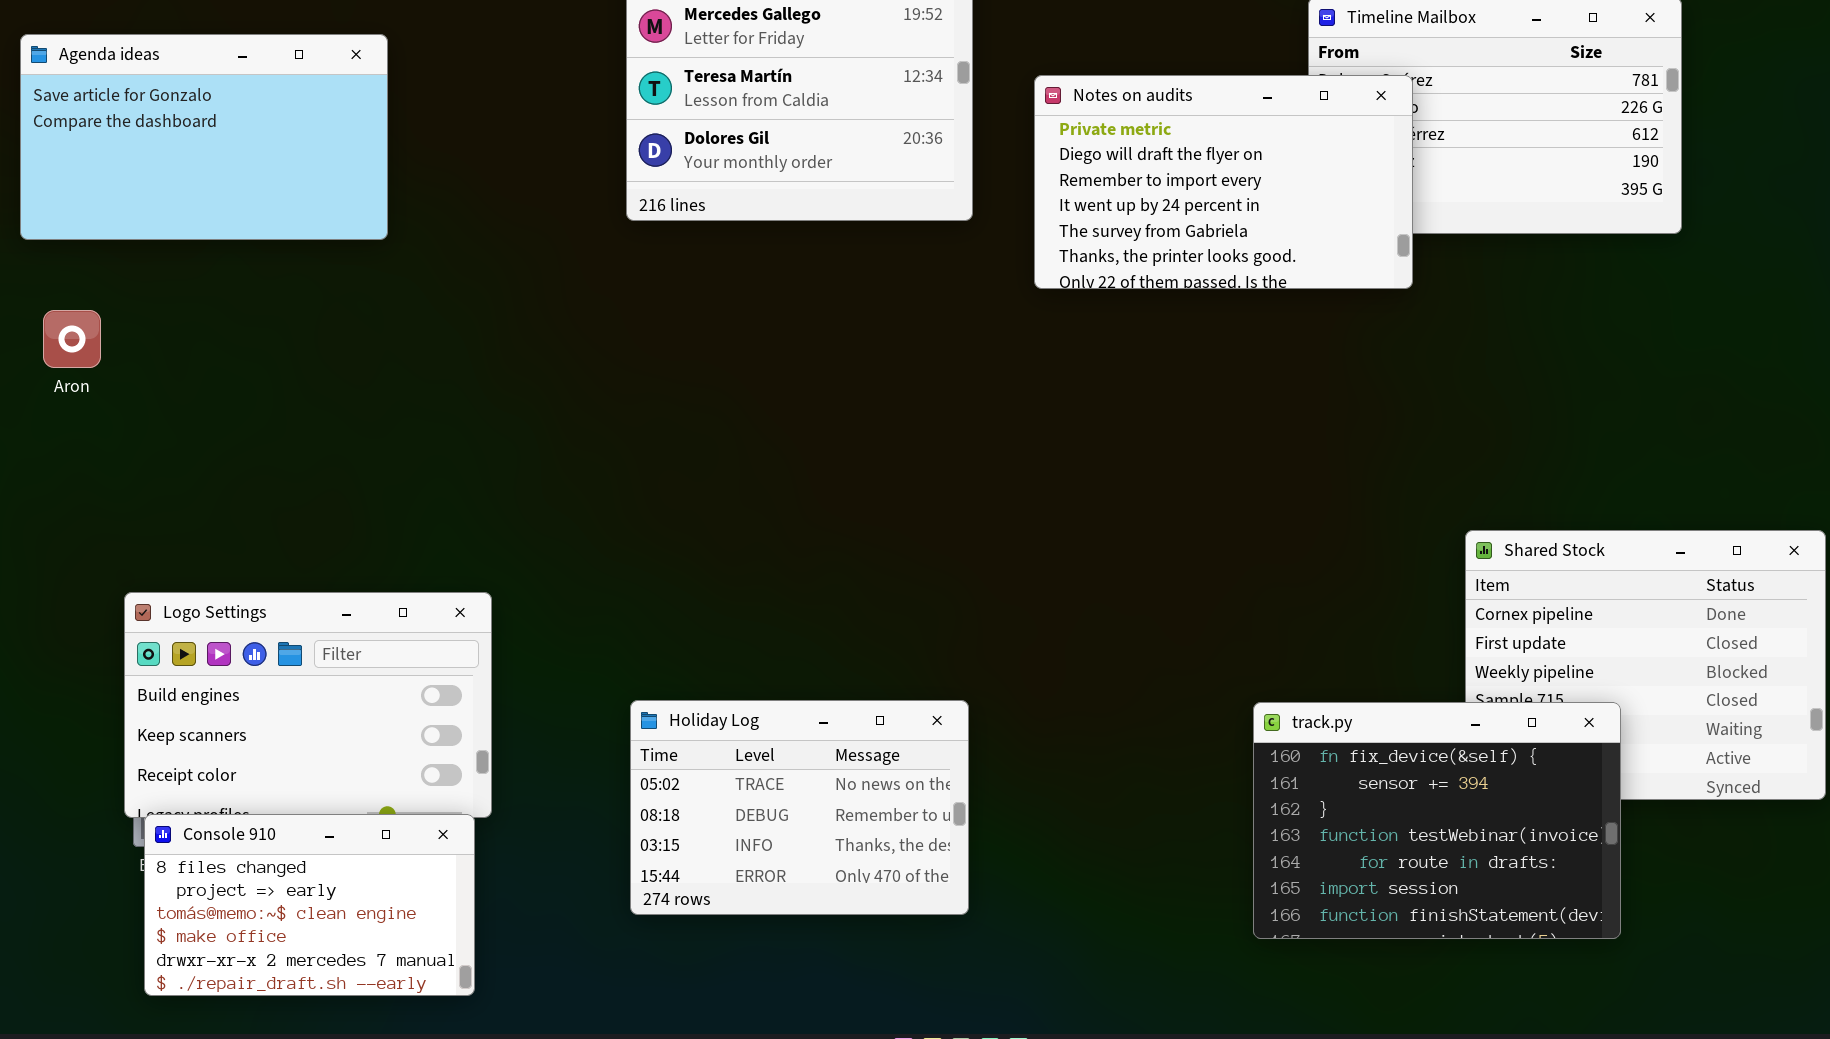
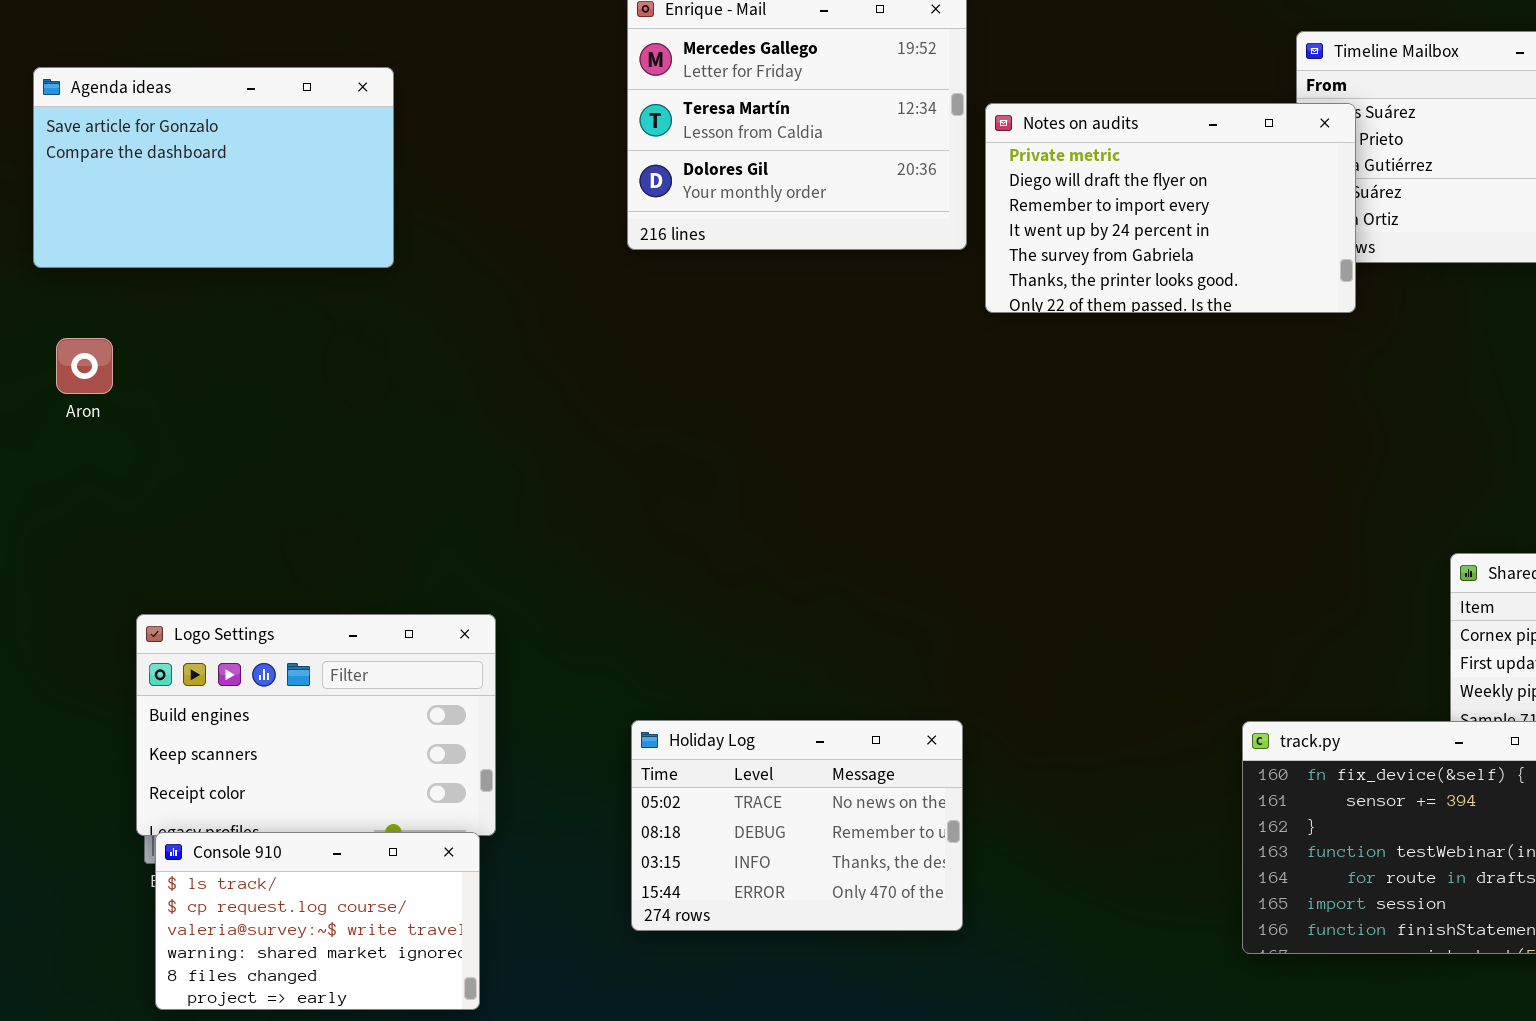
Notes on audits: [1034,75,1413,289] -> [985,103,1356,313], moved
Console 910: [144,814,475,996] -> [155,832,480,1010], scrolled up 4 rows

